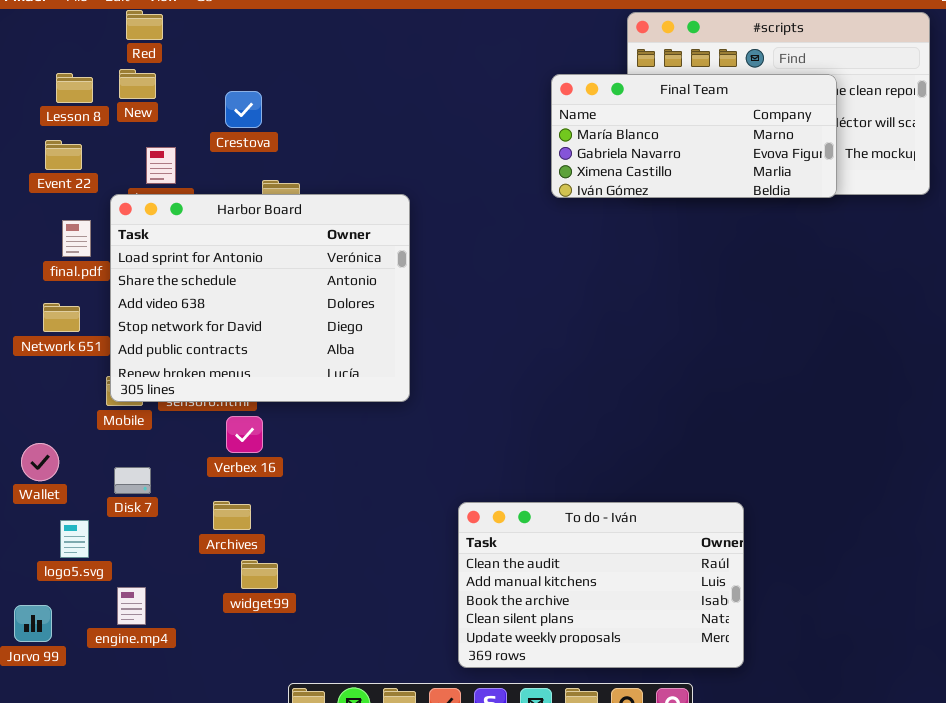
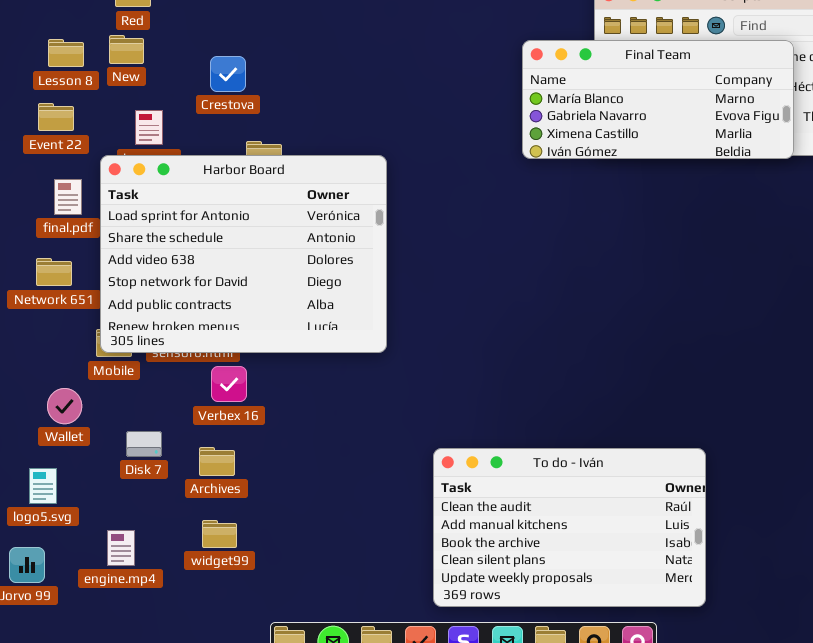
Wallet: [21,443,59,481] -> [47,388,82,424], moved
Disk 7: [114,467,151,494] -> [126,431,162,457], moved
logo5.svg: [60,520,89,558] -> [29,468,57,504], moved
widget99: [241,560,278,589] -> [202,520,237,548], moved

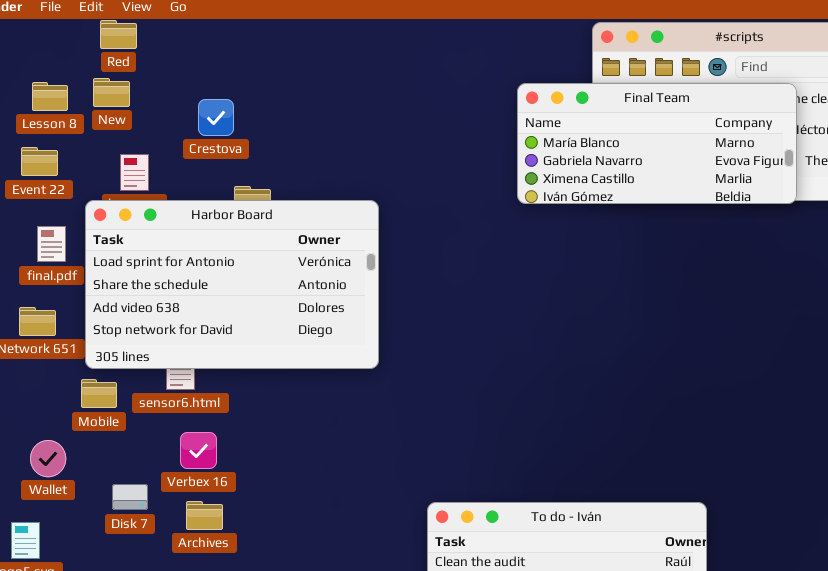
Harbor Board: [100,155,387,353] -> [85,200,379,369], resized
Verbex 16: [211,366,247,402] -> [180,432,217,469], moved

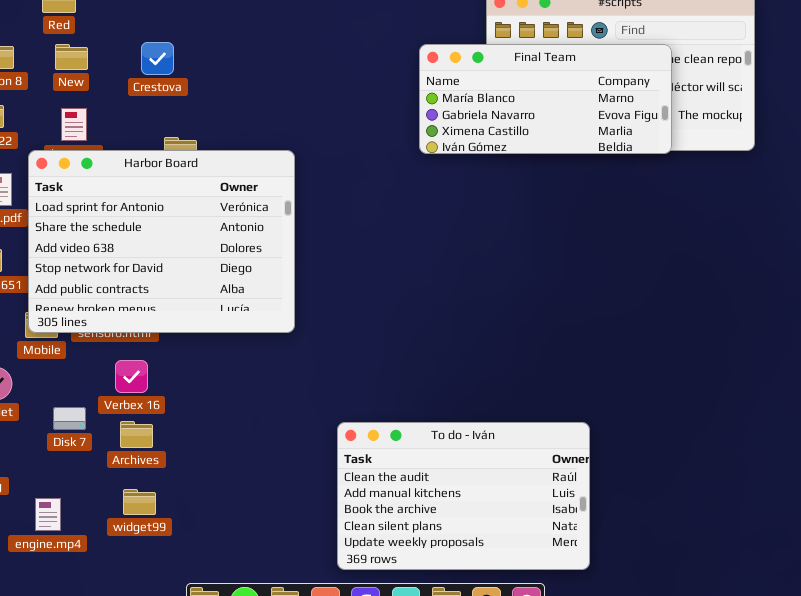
New: [93,78,130,107] -> [55,44,88,70], moved
Crestova: [198,99,234,136] -> [141,42,174,75], moved
Harbor Board: [85,200,379,369] -> [28,150,295,333], resized

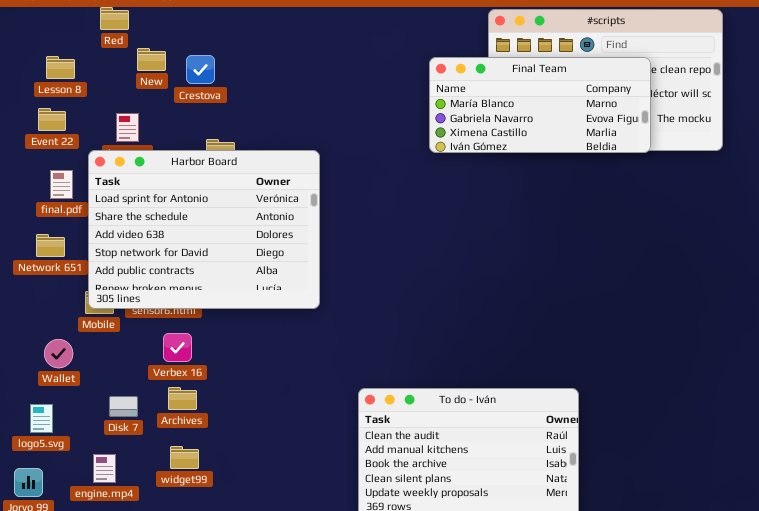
New: [55,44,88,70] -> [137,48,166,71], moved
Disk 7: [53,407,86,430] -> [109,396,138,417], moved

